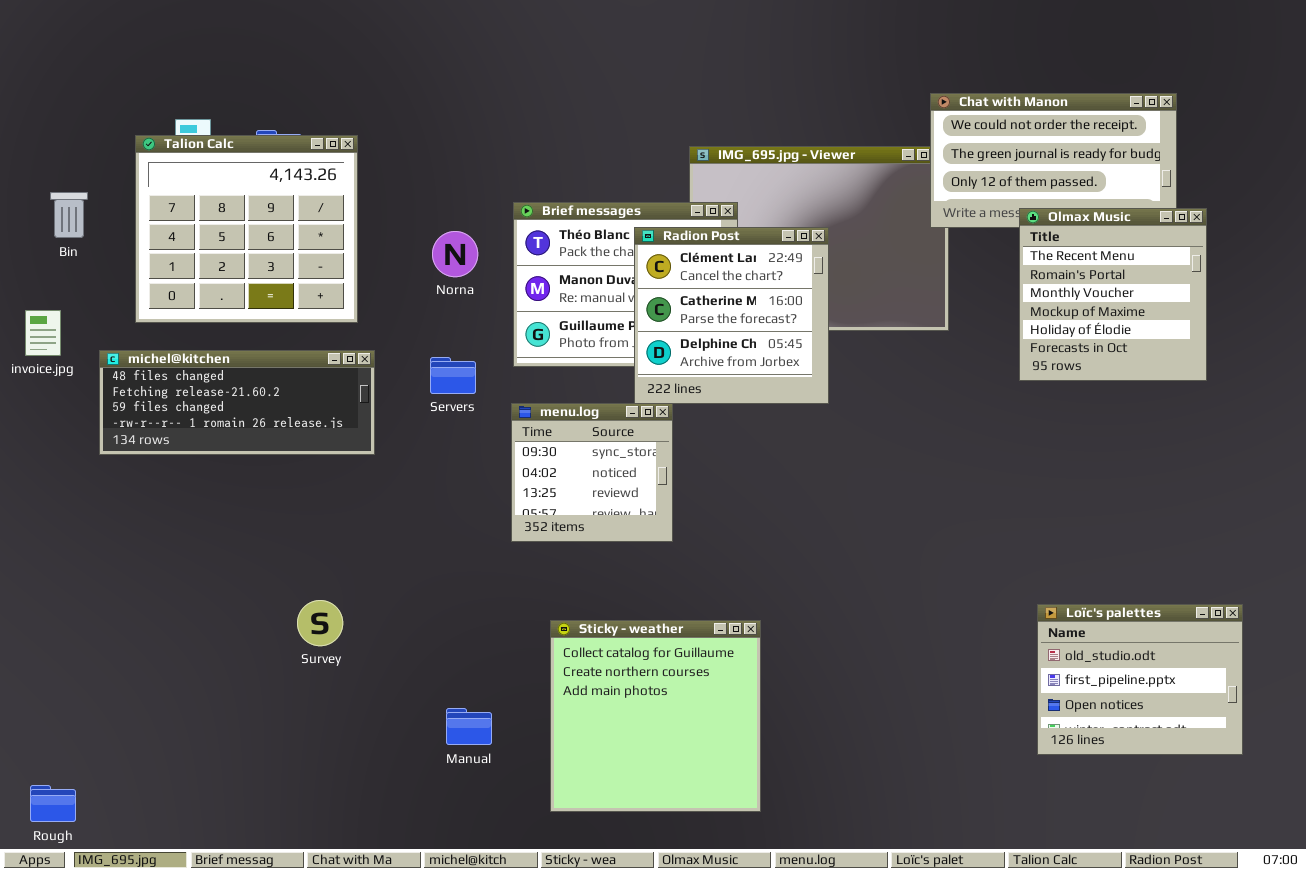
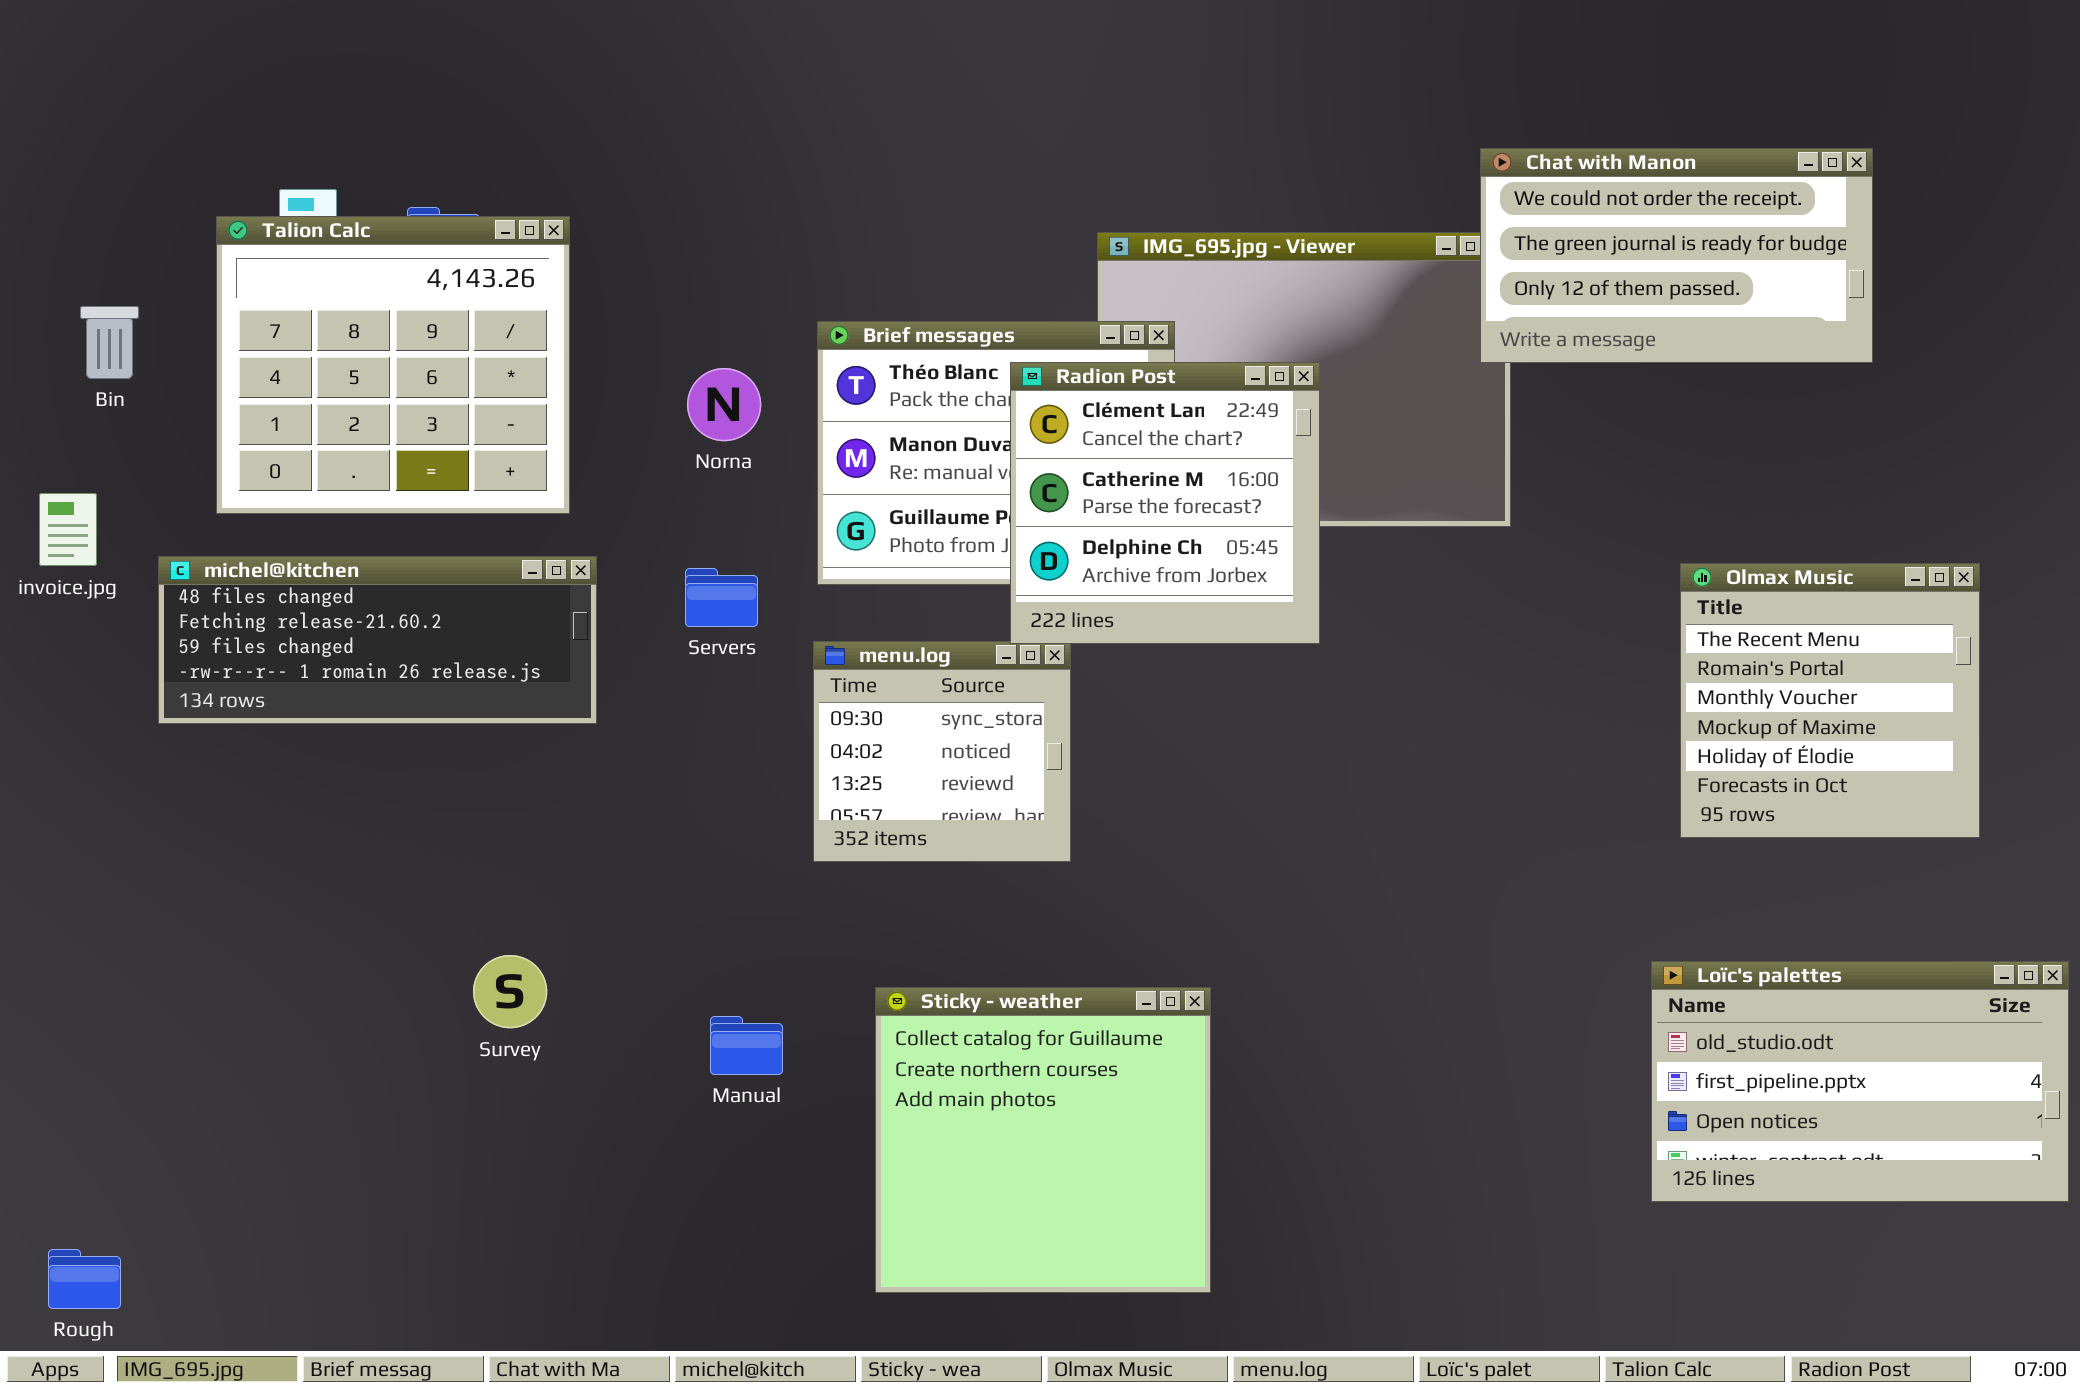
Olmax Music: [1019,208,1207,381] -> [1680,563,1980,838], moved
Loïc's palettes: [1037,604,1243,755] -> [1651,961,2069,1202], resized
Manual: [446,708,492,745] -> [710,1016,783,1075], moved

